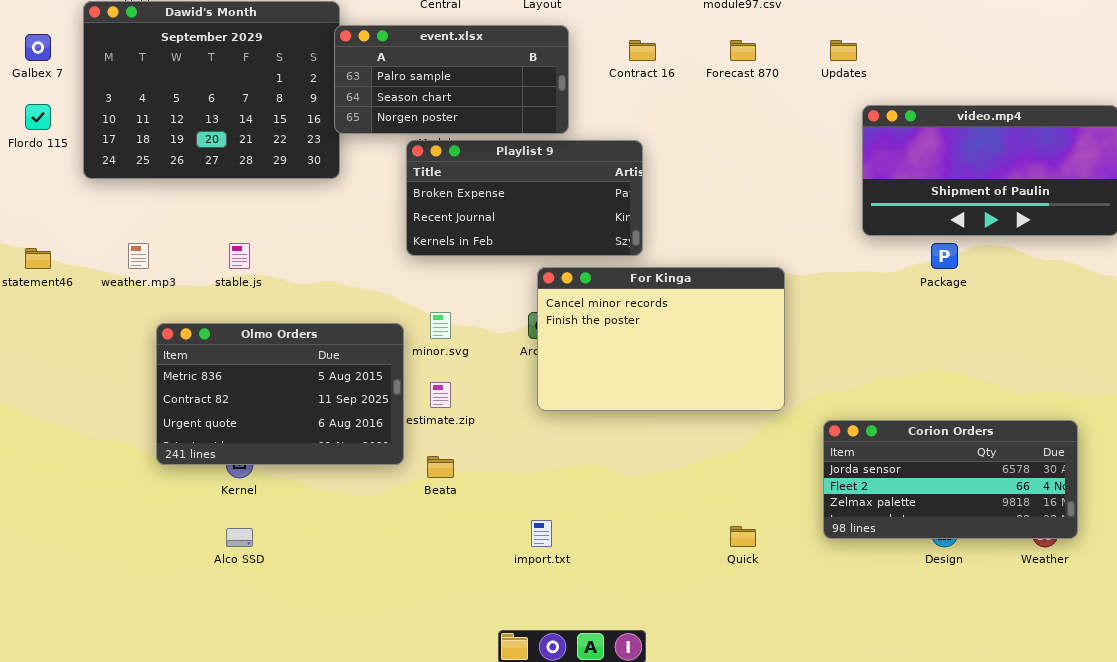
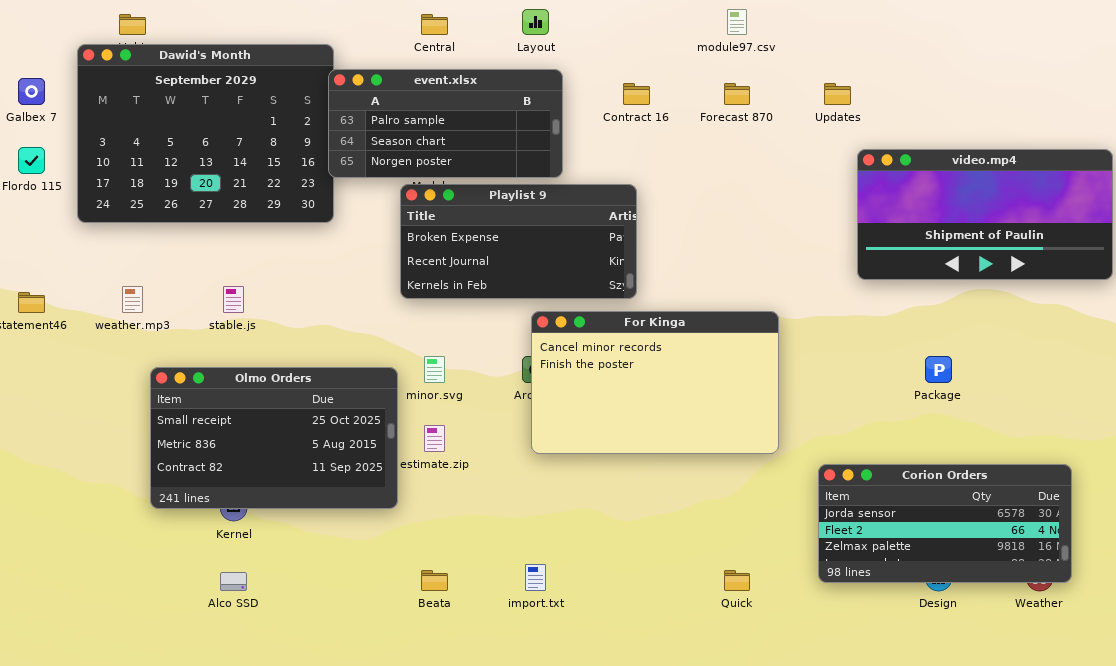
Package: [931,243,958,269] -> [925,356,952,383], moved
Olmo Orders: [156,323,404,465] -> [150,367,398,509], scrolled up 1 row
Beata: [427,456,454,478] -> [421,570,448,591], moved

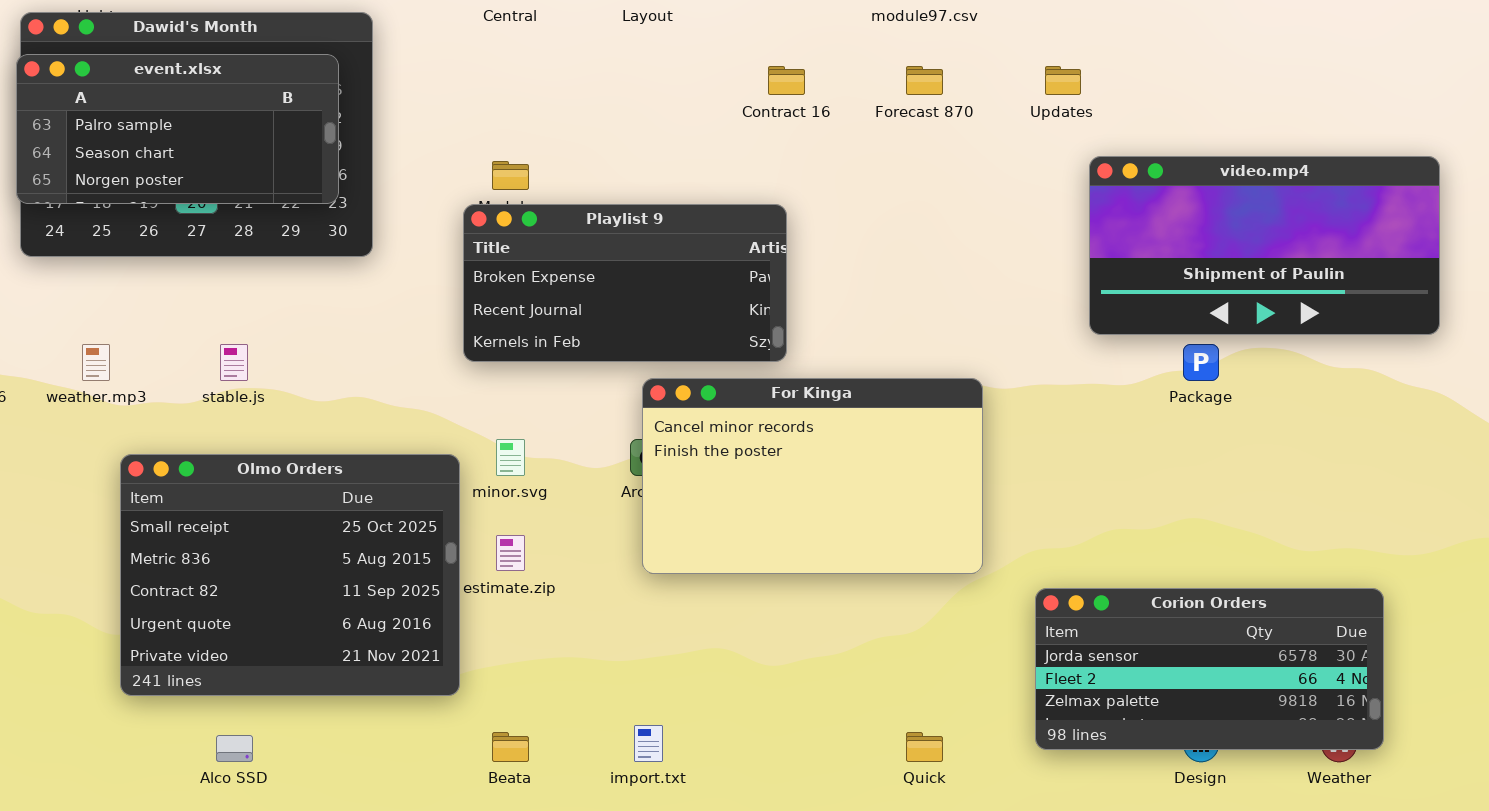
event.xlsx: [328,69,563,178] -> [16,54,339,204], moved
Package: [925,356,952,383] -> [1183,344,1219,381], moved
Olmo Orders: [150,367,398,509] -> [120,454,460,696], resized

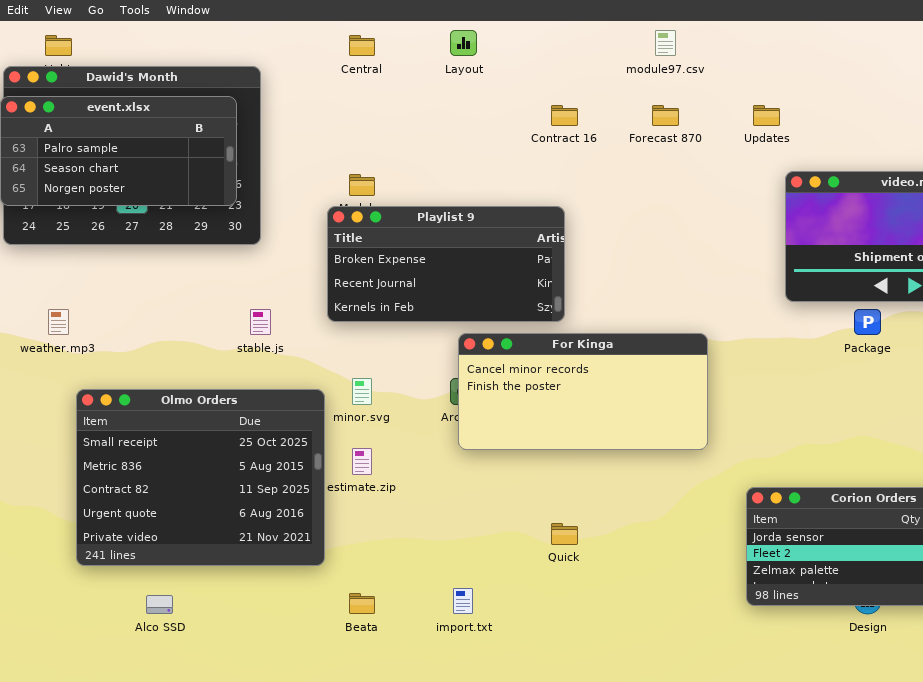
stable.js: [220,344,248,381] -> [250,309,271,335], moved
For Kinga: [642,378,983,574] -> [458,333,708,450], resized
Quick: [906,732,943,762] -> [551,523,578,545], moved

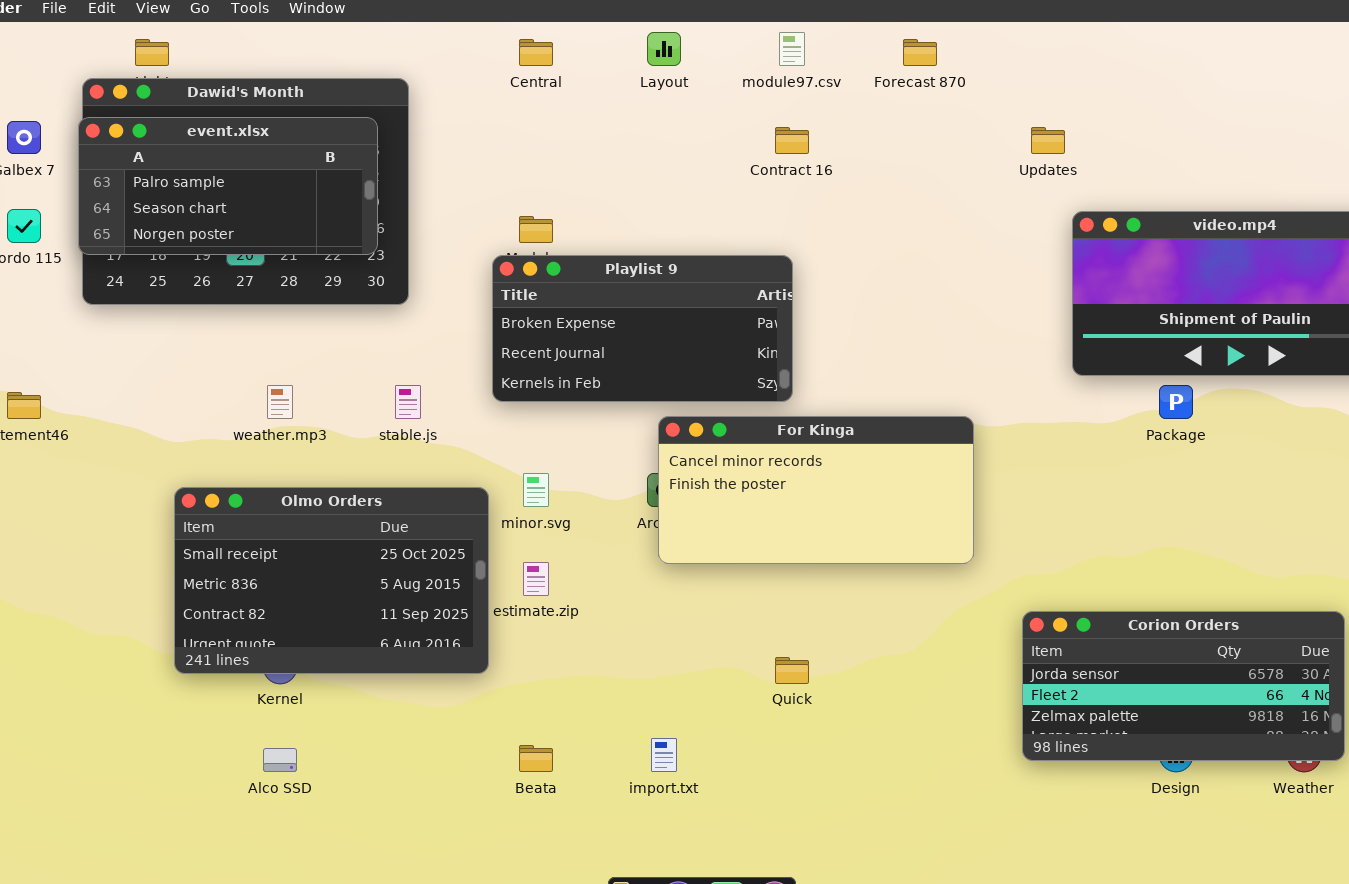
module97.csv: [655,30,676,56] -> [779,32,805,66], moved
Forecast 870: [652,105,679,126] -> [903,39,937,66], moved
weather.mp3: [48,309,69,335] -> [267,385,293,419], moved
Olmo Orders: [76,389,325,566] -> [174,487,489,674], resized

